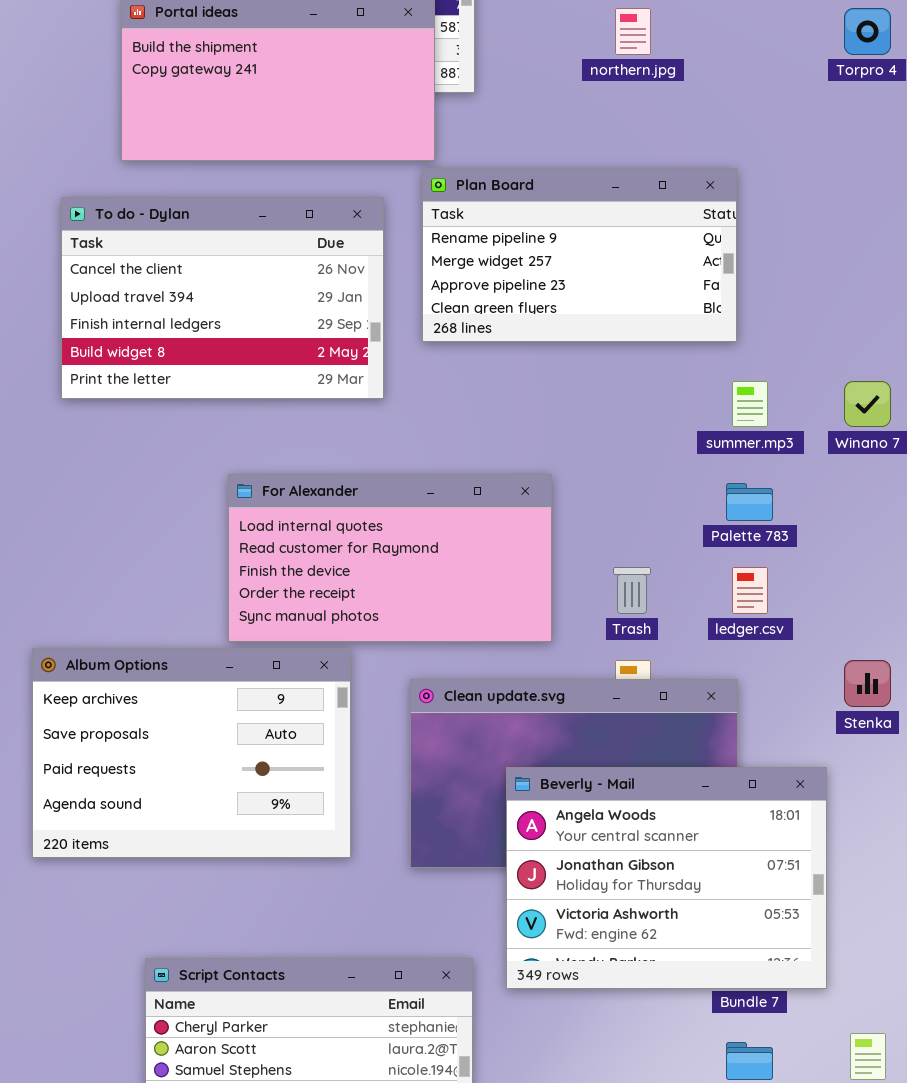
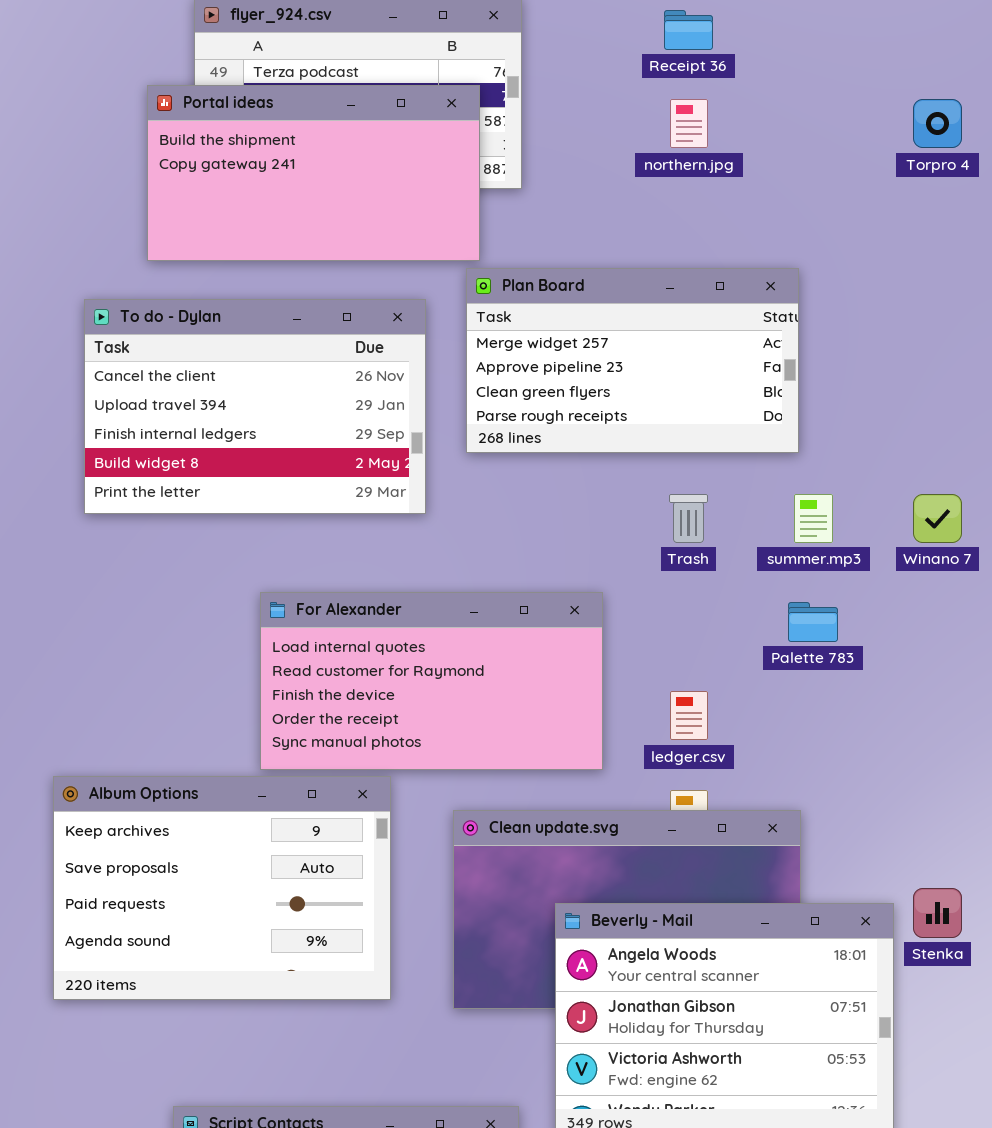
Plan Board: [422,168,737,342] -> [466,268,799,453], scrolled down 1 row
Trash: [613,567,651,614] -> [669,494,708,543], moved
ledger.csv: [732,567,768,614] -> [670,691,708,740], moved
Stenka: [844,660,891,707] -> [913,888,962,938], moved

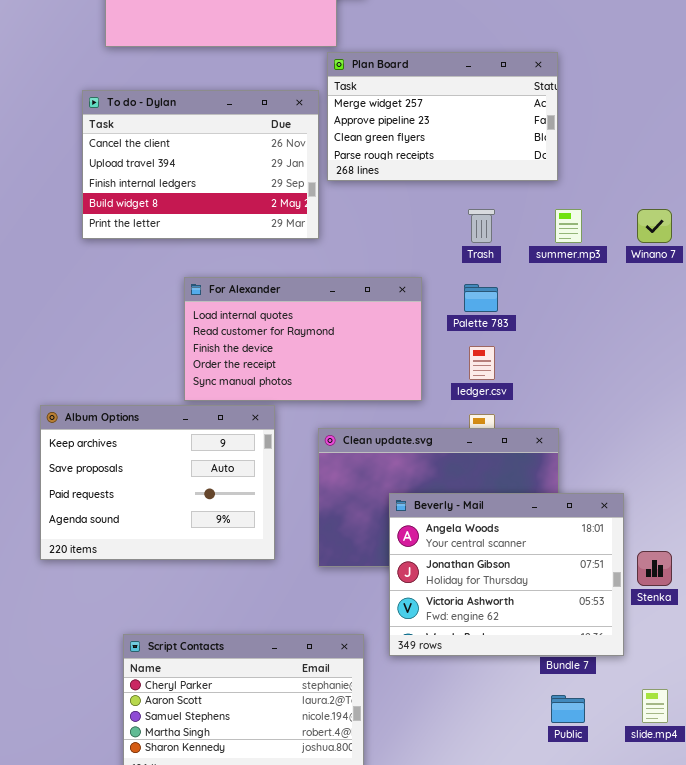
To do - Dylan: [84,299,426,514] -> [82,90,319,239], moved
Palette 783: [788,602,838,642] -> [464,284,498,312], moved
Stenka: [913,888,962,938] -> [637,551,672,586], moved

